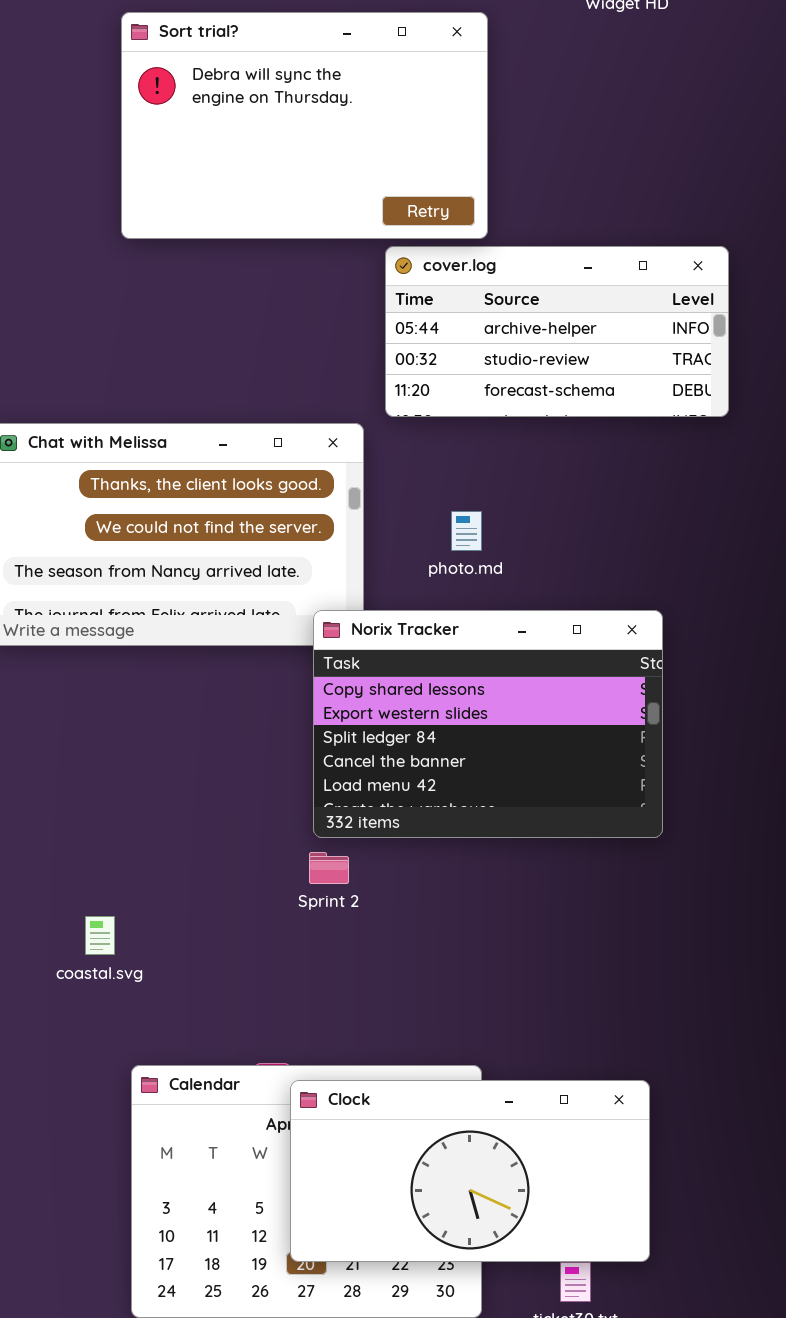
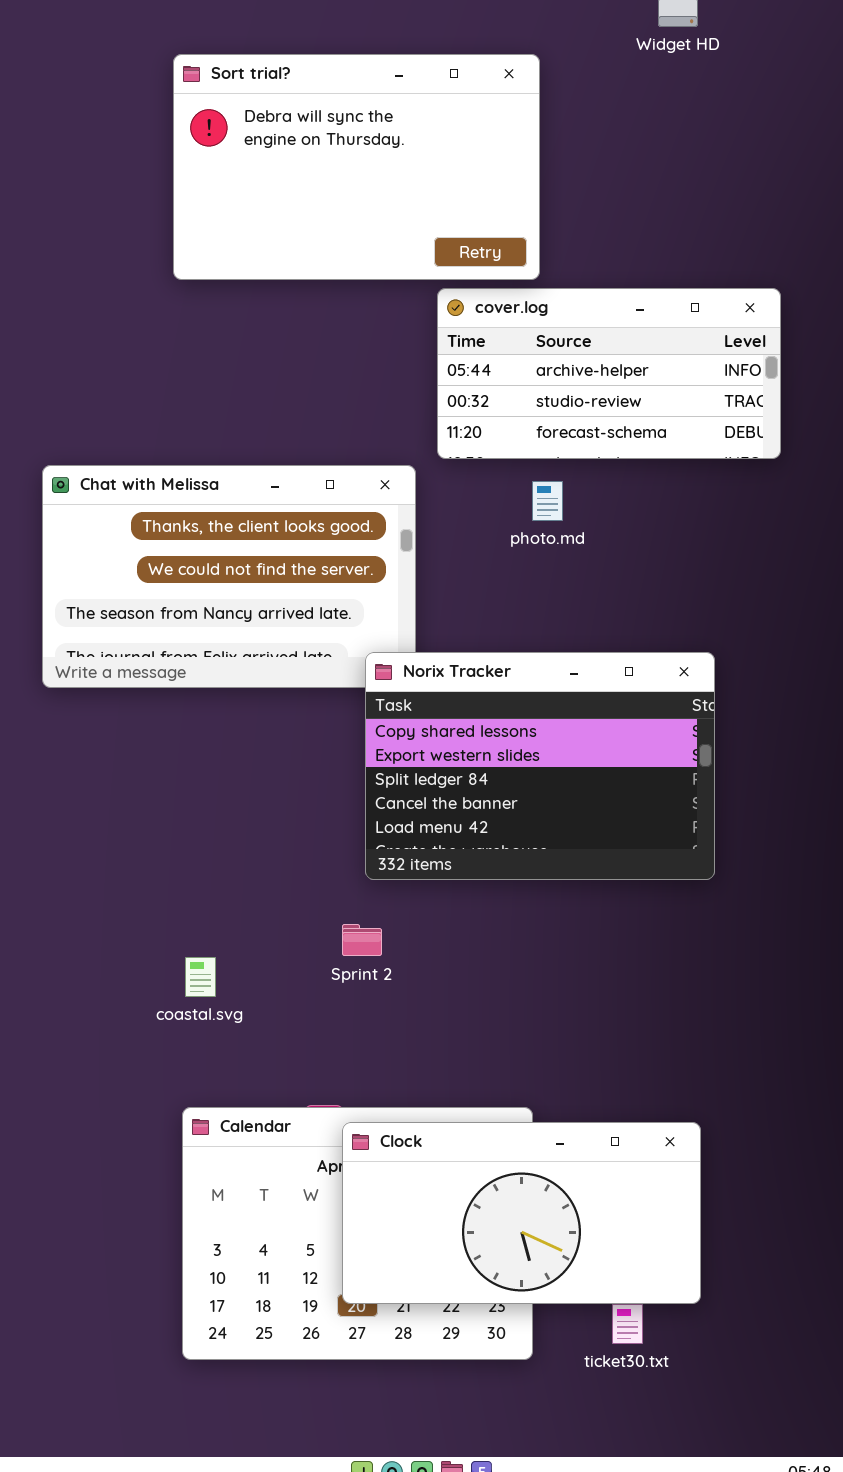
photo.md: [451,511,482,551] -> [532,481,563,521], moved
Sprint 2: [309,852,349,884] -> [342,924,382,956], moved
coastal.svg: [85,916,115,955] -> [185,957,216,997], moved

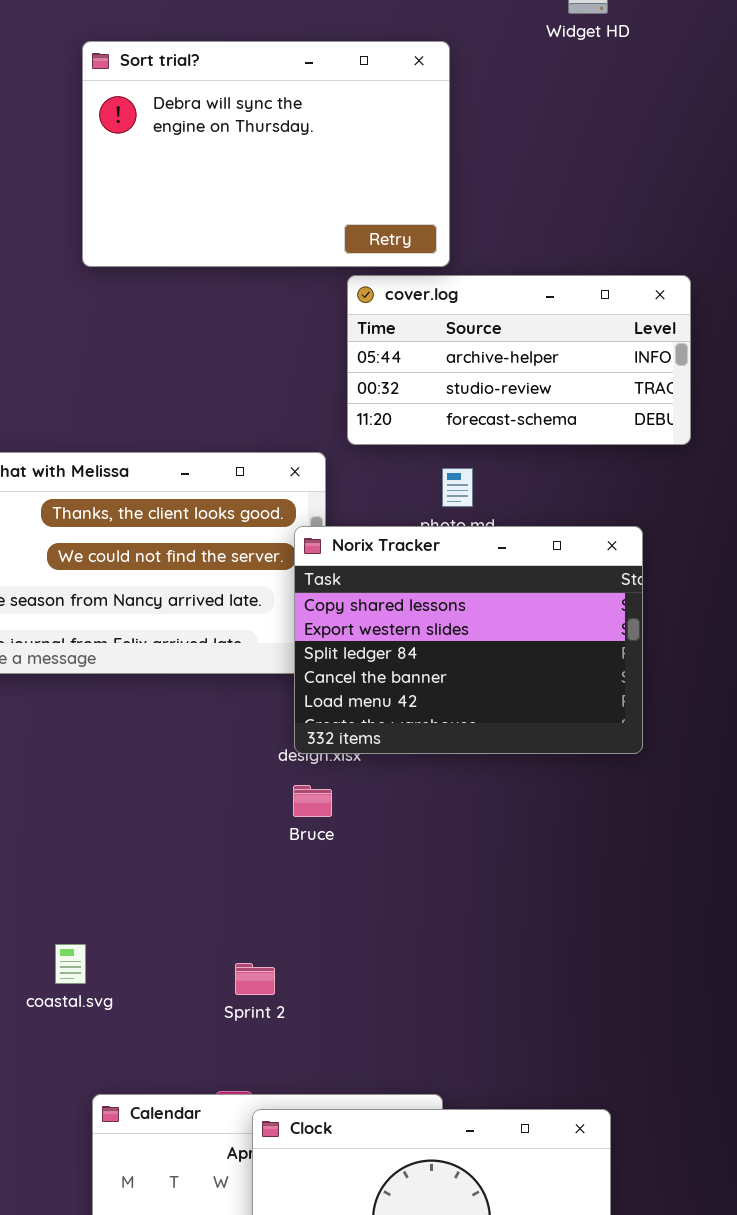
Norix Tracker: [365,652,715,880] -> [294,526,643,754], moved
Sprint 2: [342,924,382,956] -> [235,963,275,995], moved
coastal.svg: [185,957,216,997] -> [55,944,86,984], moved

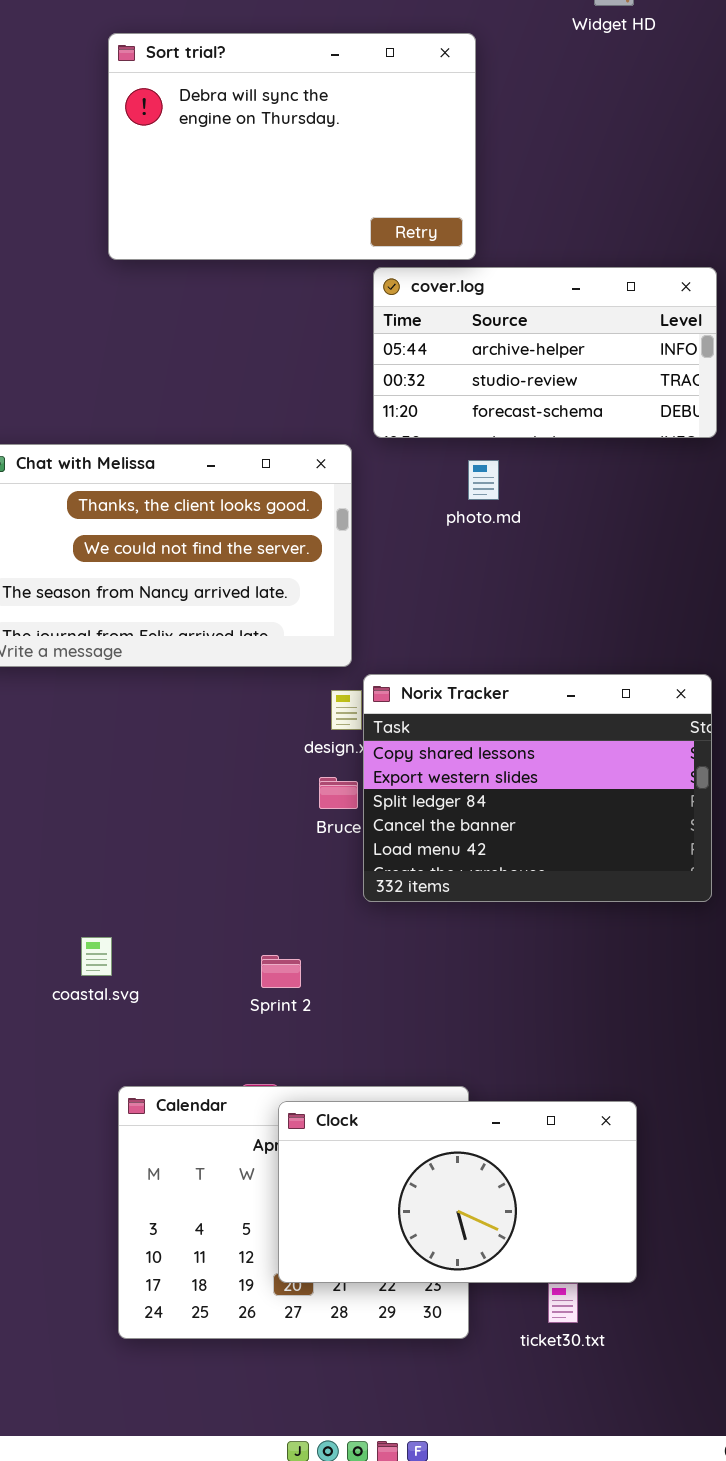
Norix Tracker: [294,526,643,754] -> [363,674,712,902], moved

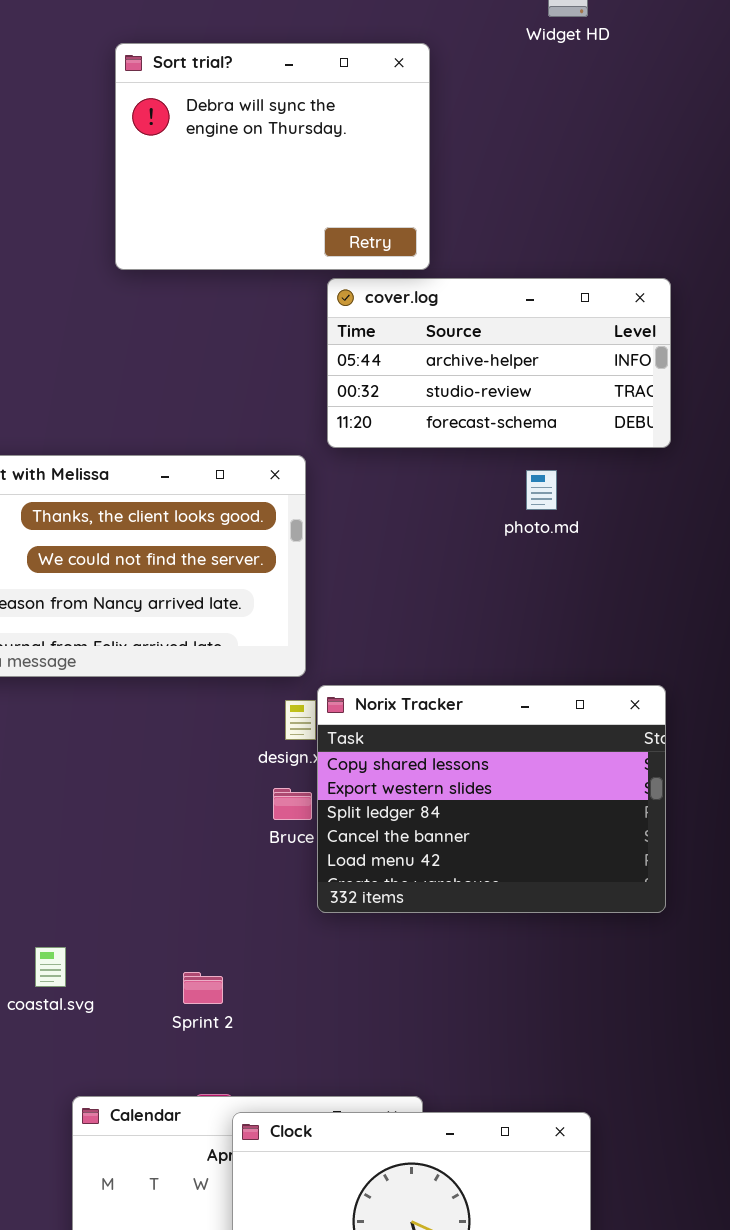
Sort trial?: [108,33,476,260] -> [115,43,430,270], resized
photo.md: [468,460,499,500] -> [526,470,557,510], moved
Sprint 2: [261,955,301,988] -> [183,972,223,1004], moved

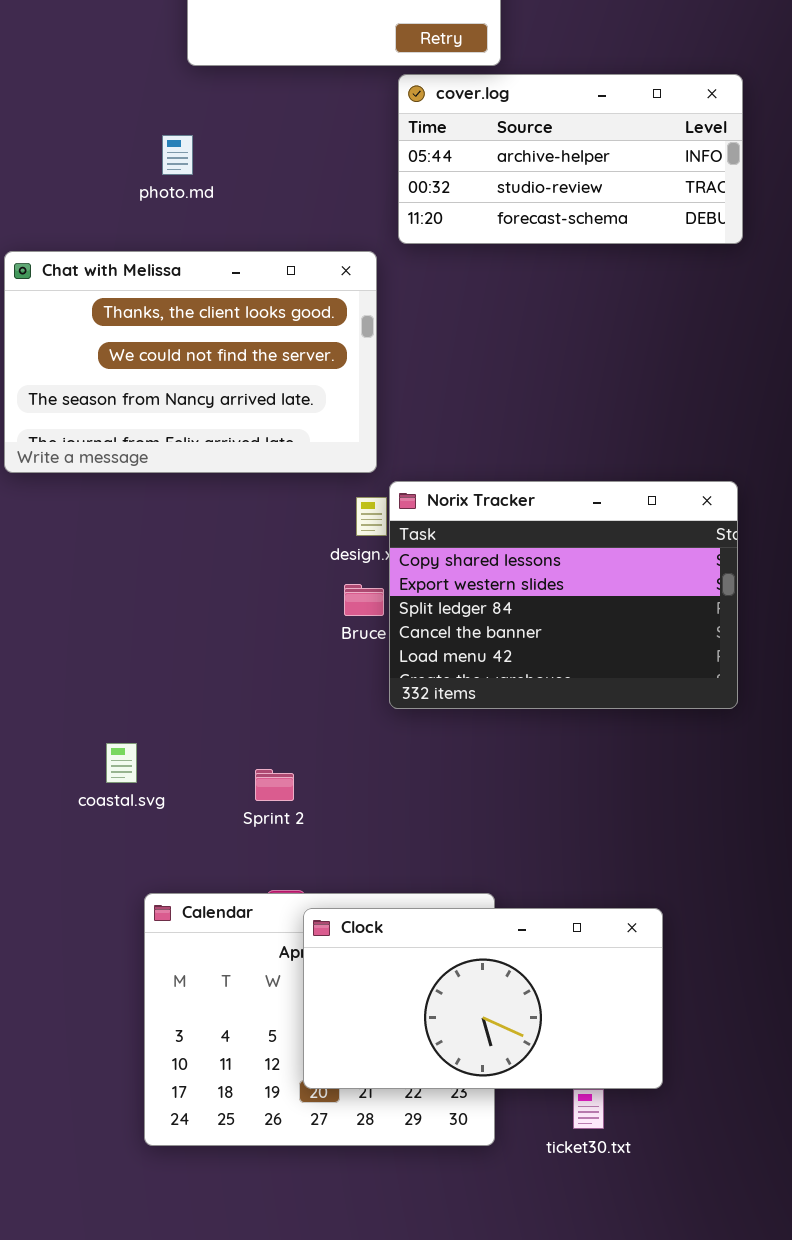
photo.md: [526,470,557,510] -> [162,135,193,175], moved

